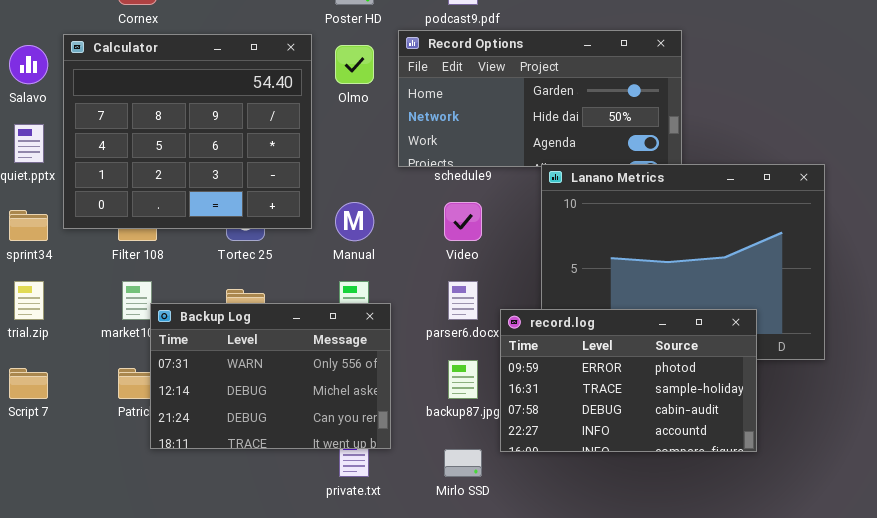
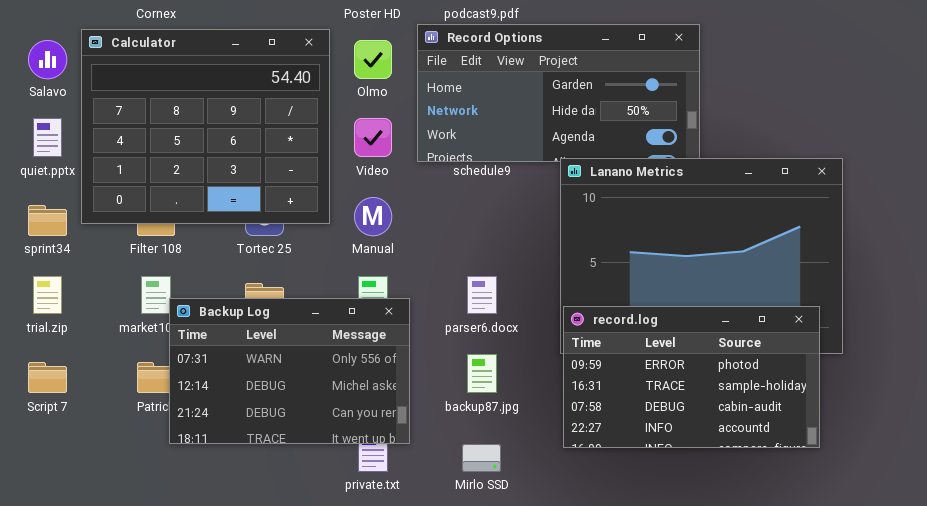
Video: [444,202,482,241] -> [354,118,392,157], moved
record.log: [500,309,757,452] -> [563,306,820,448], moved

